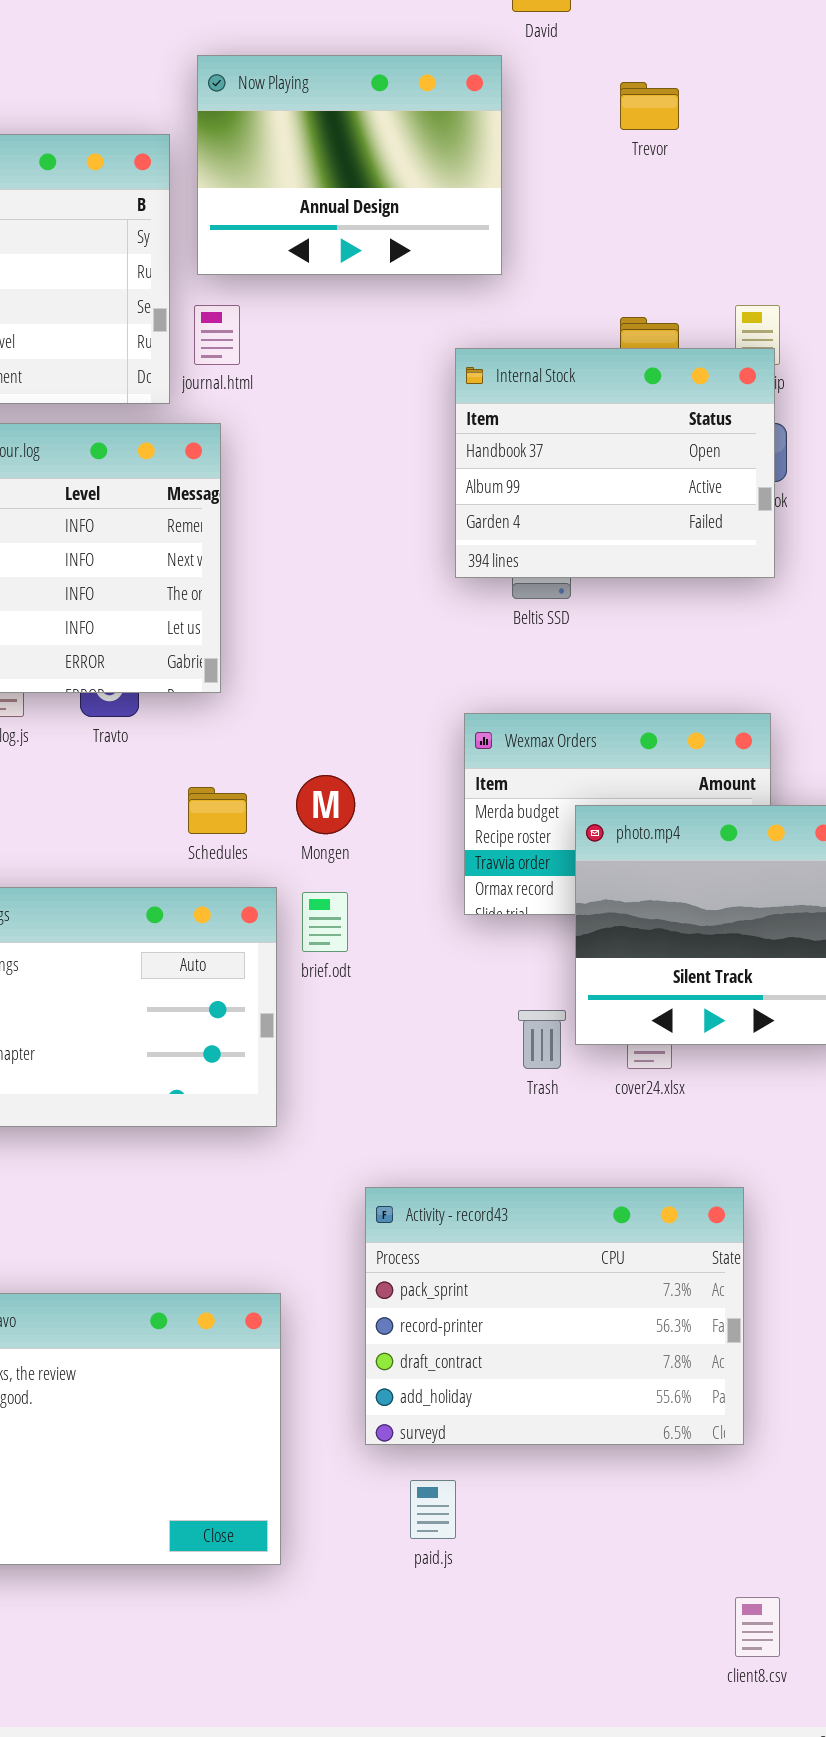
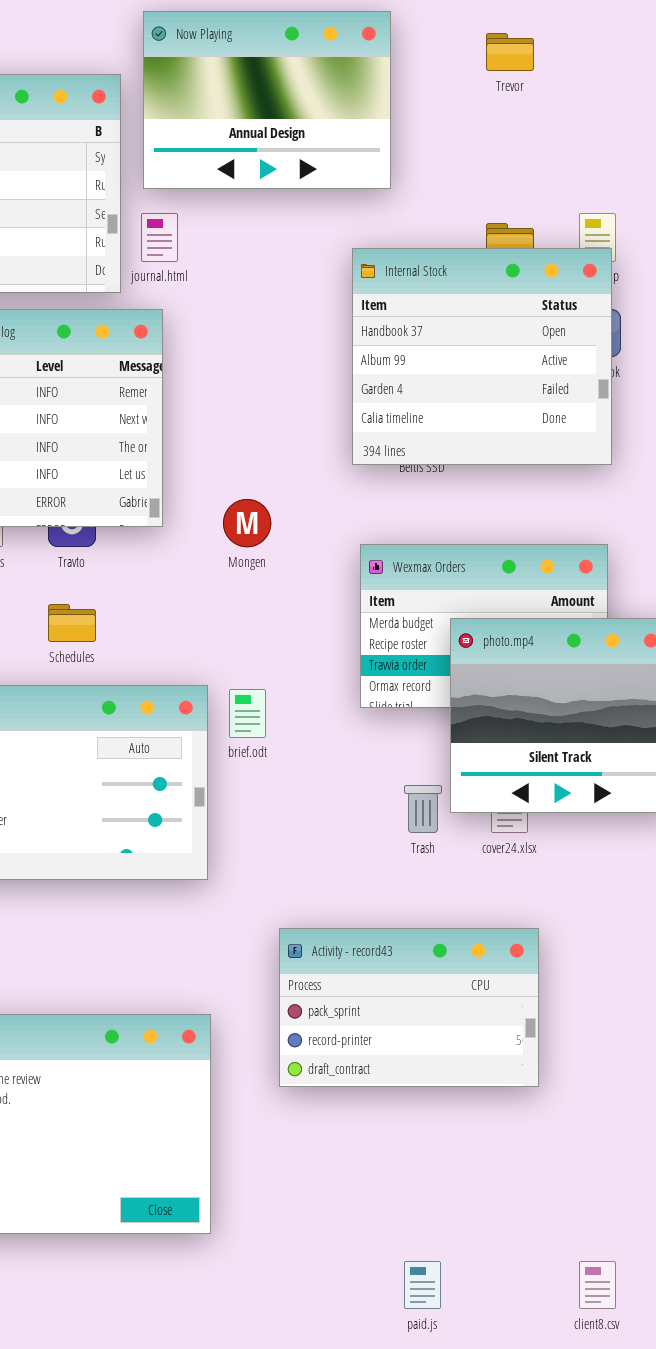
Internal Stock: [455,348,775,578] -> [352,248,612,465], resized
Mongen: [296,775,355,834] -> [223,499,271,547], moved
Schedules: [188,787,247,834] -> [48,604,96,642], moved
Activity - record43: [365,1187,744,1445] -> [279,928,539,1087], resized
paid.js: [410,1480,456,1539] -> [404,1261,441,1309], moved

